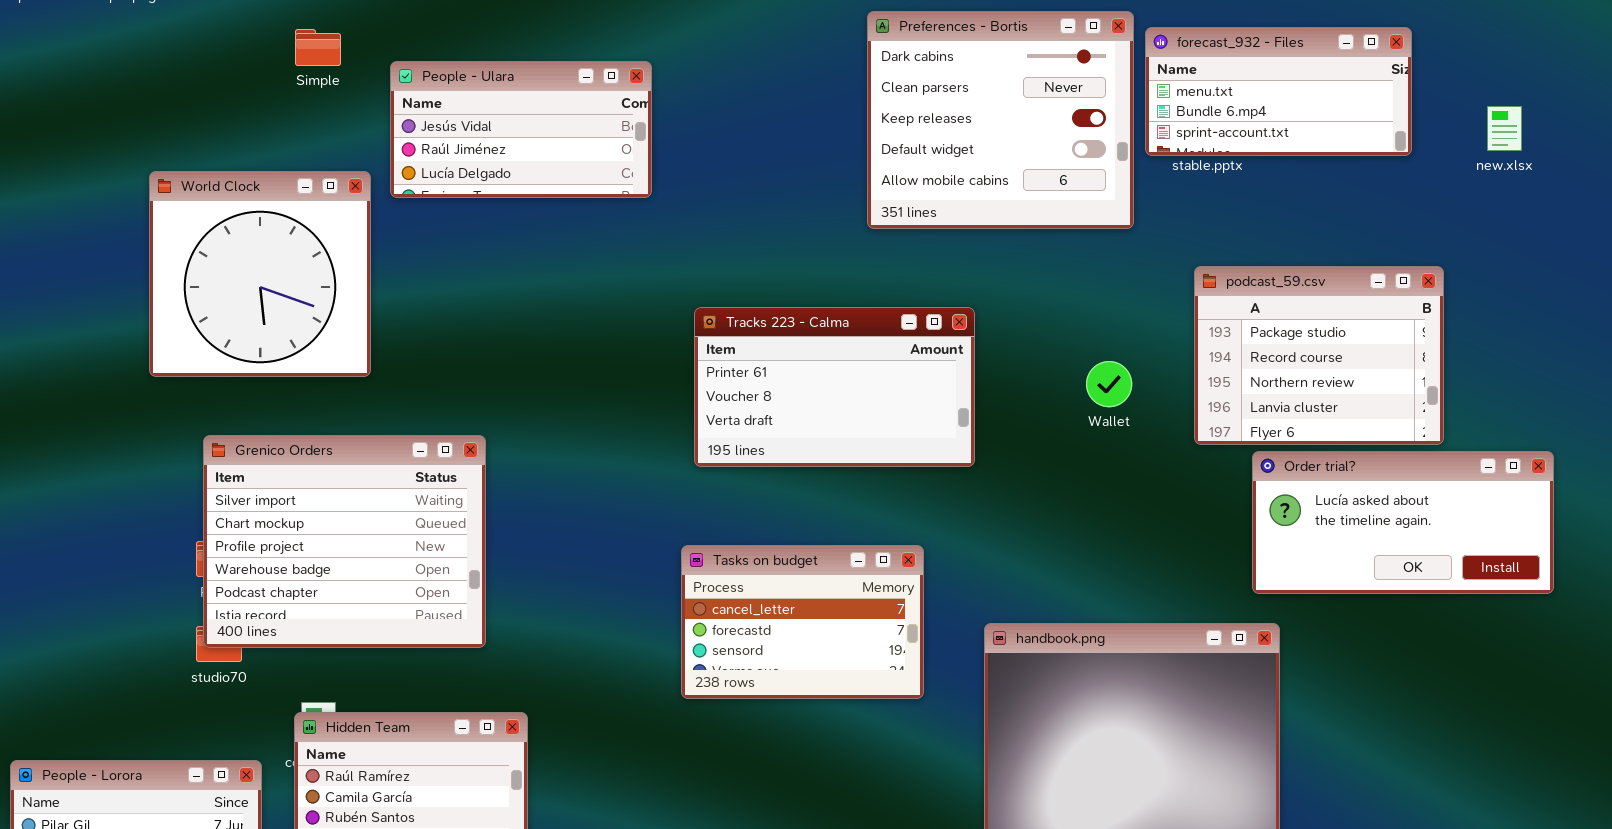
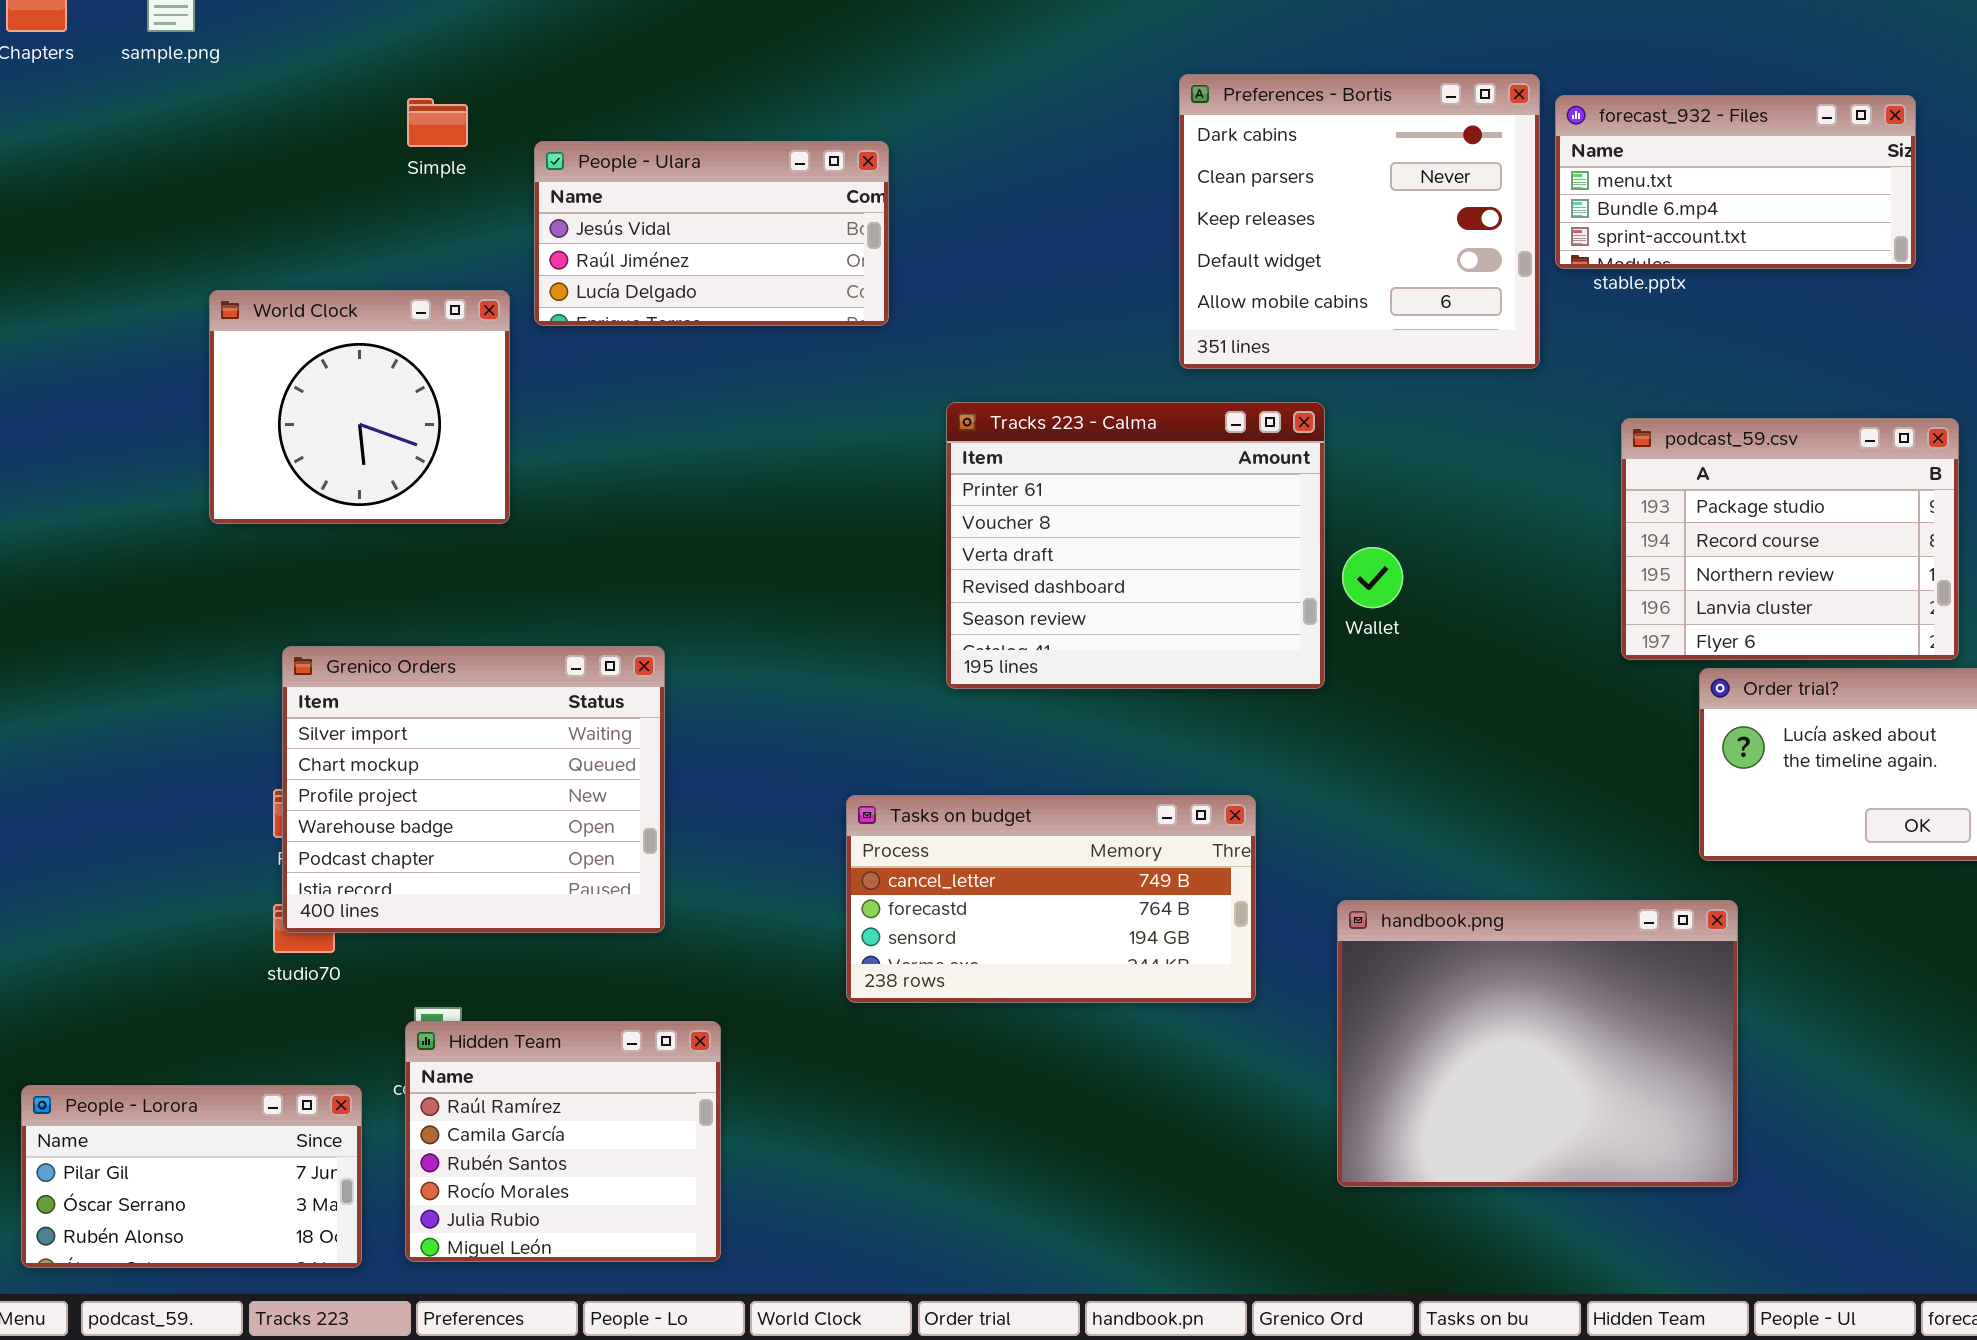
World Clock: [149,171,371,377] -> [209,290,510,524], resized
Tracks 223 - Calma: [694,307,975,467] -> [946,402,1325,689], resized
Wallet: [1086,361,1132,407] -> [1342,547,1403,608], moved
Tasks on budget: [681,545,924,699] -> [846,795,1256,1003], resized

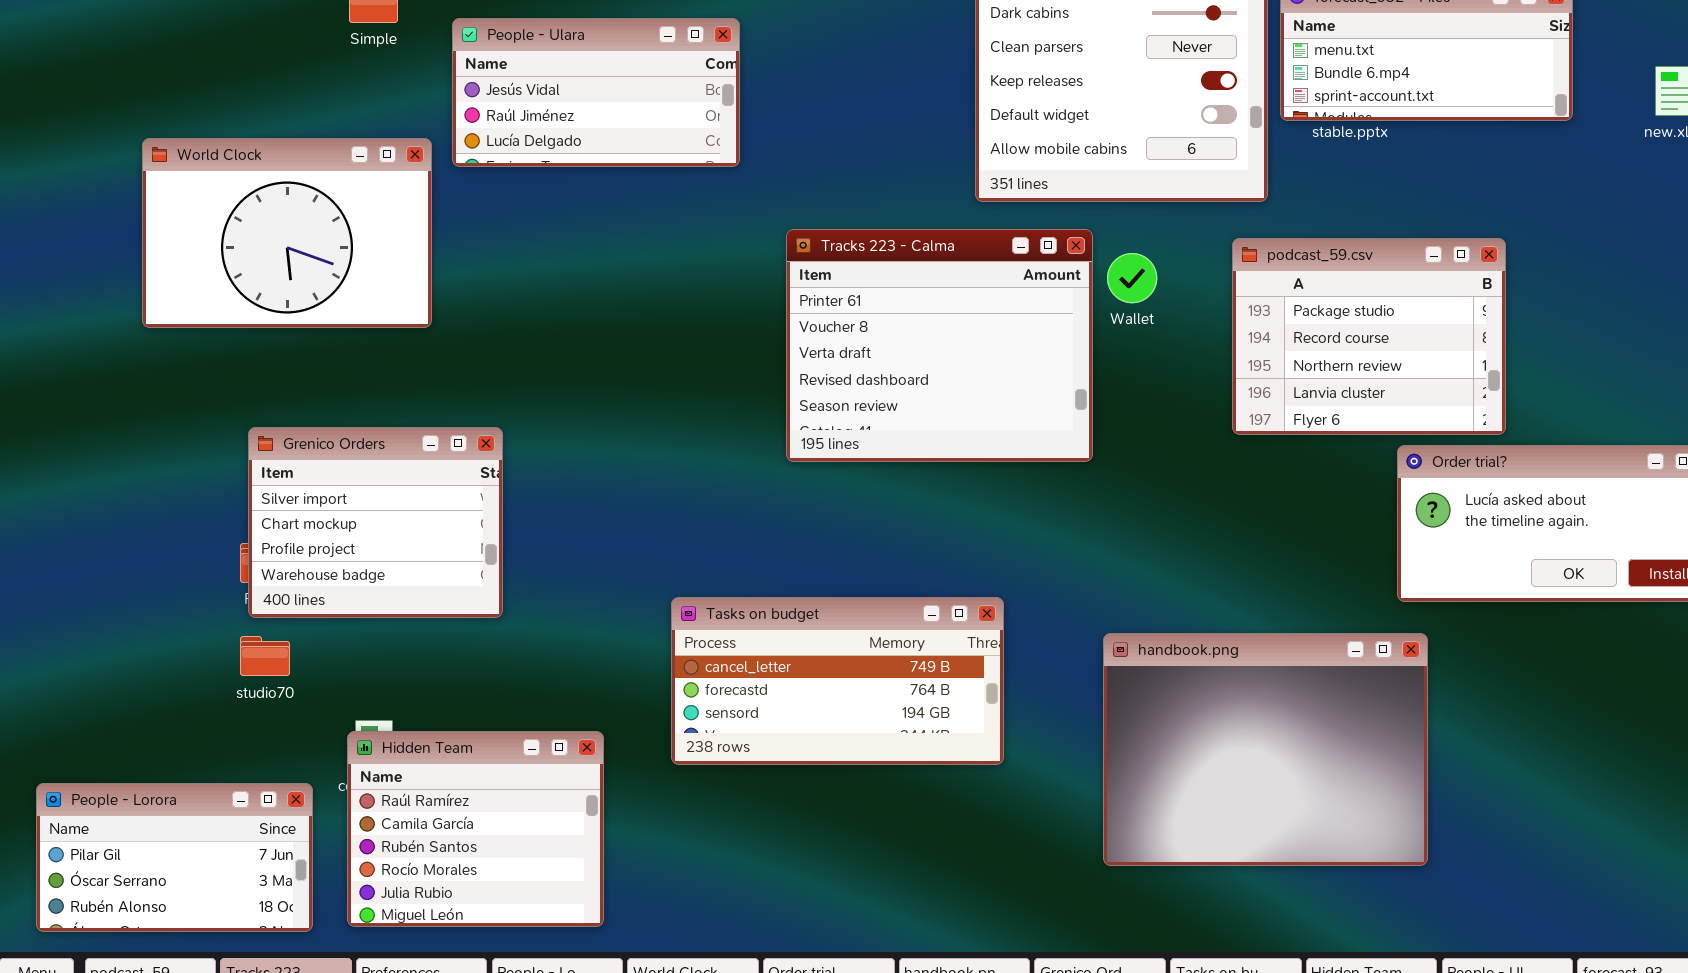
World Clock: [209,290,510,524] -> [142,138,432,328], resized
podcast_59.csv: [1621,418,1959,660] -> [1232,238,1506,435], moved
Wallet: [1342,547,1403,608] -> [1107,253,1157,303], moved
Grenico Orders: [282,646,665,933] -> [248,427,503,618], resized
Tasks on budget: [846,795,1256,1003] -> [671,597,1004,765], moved

